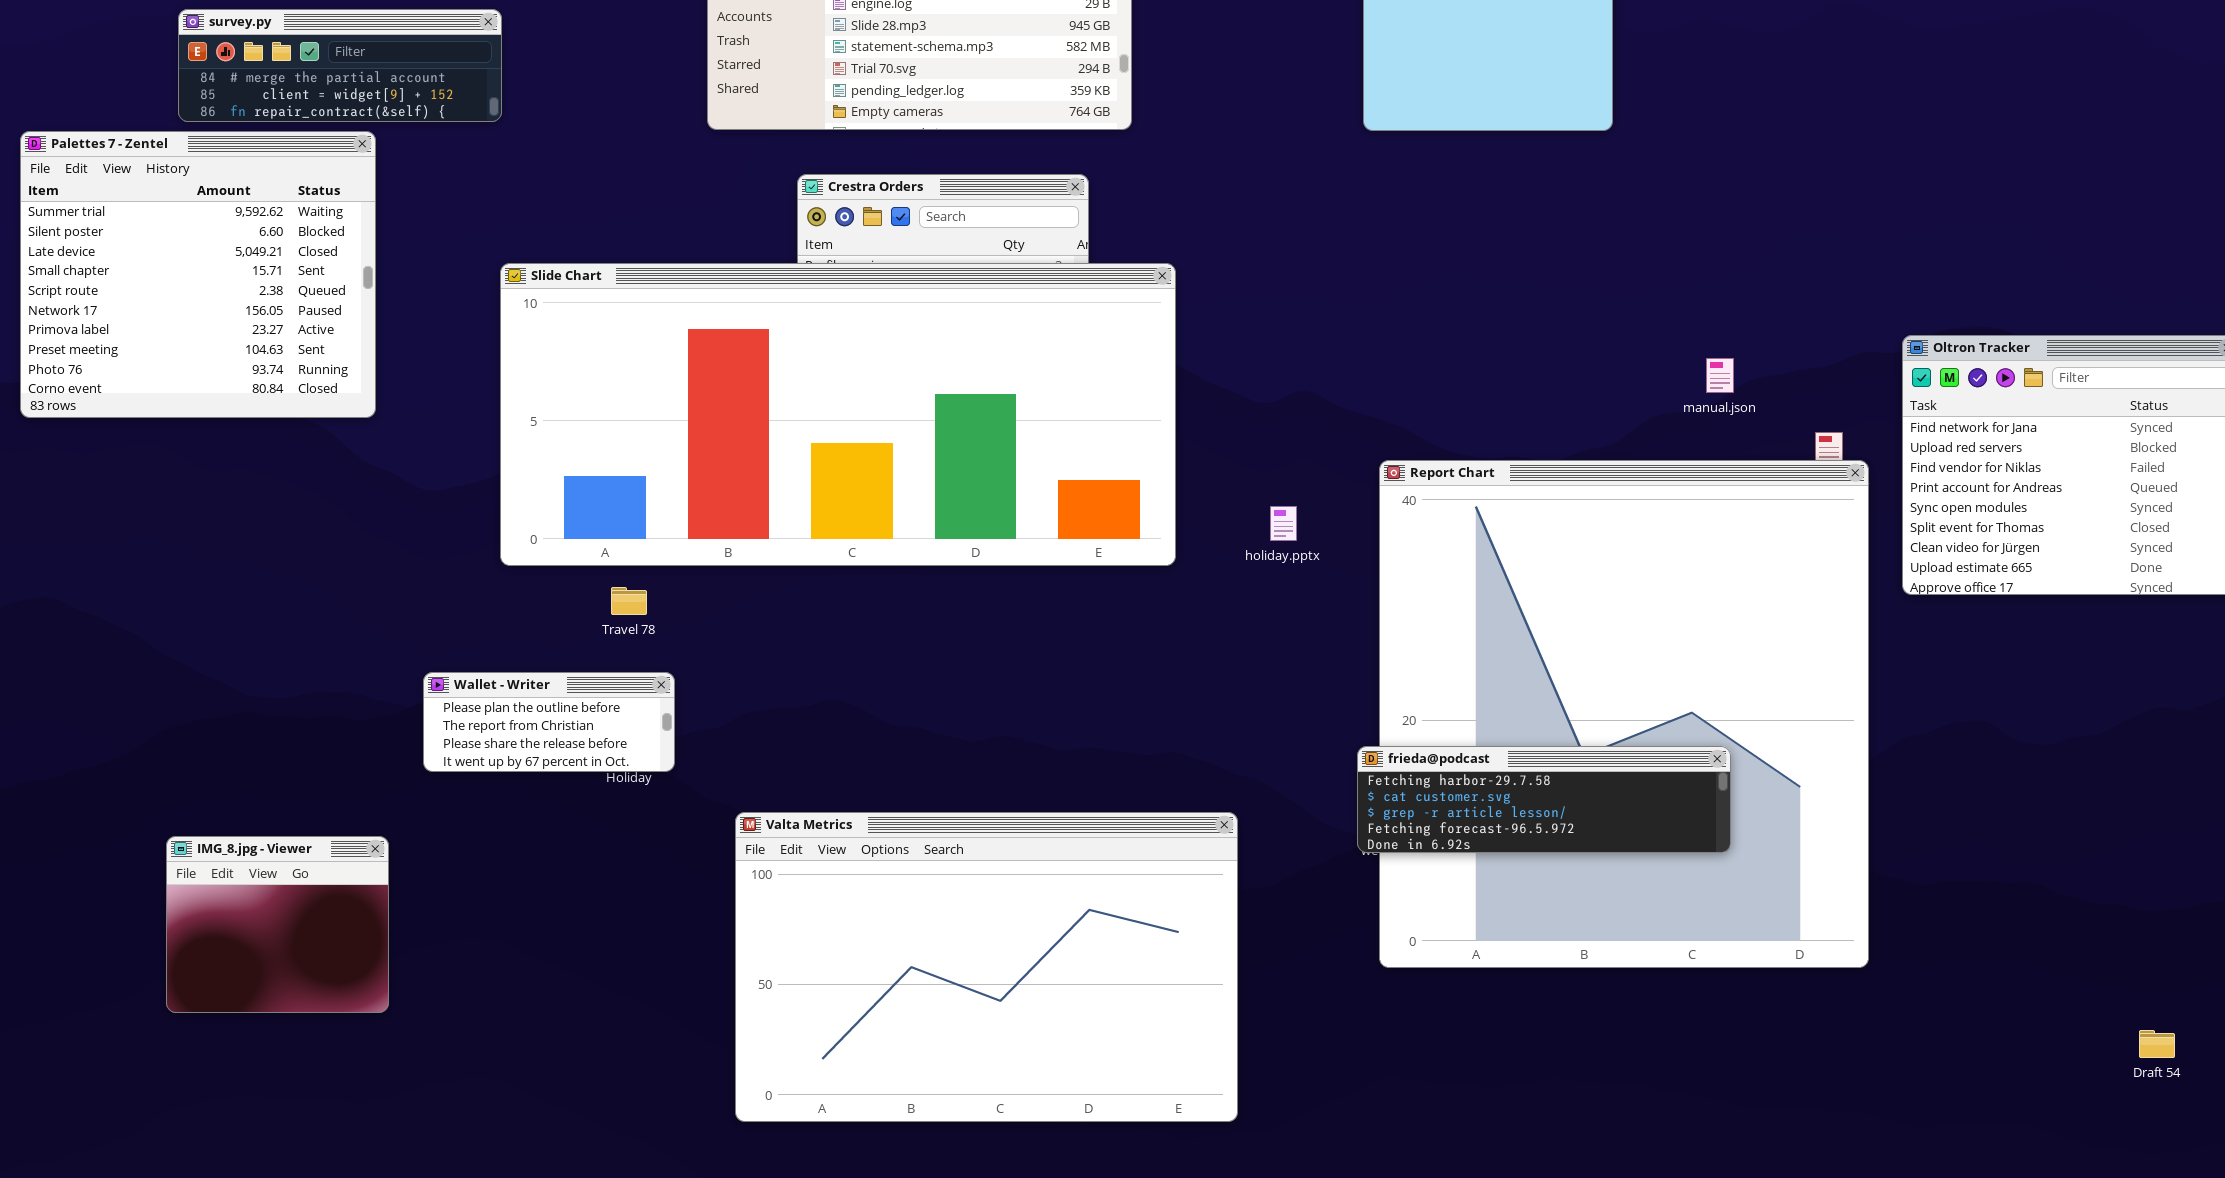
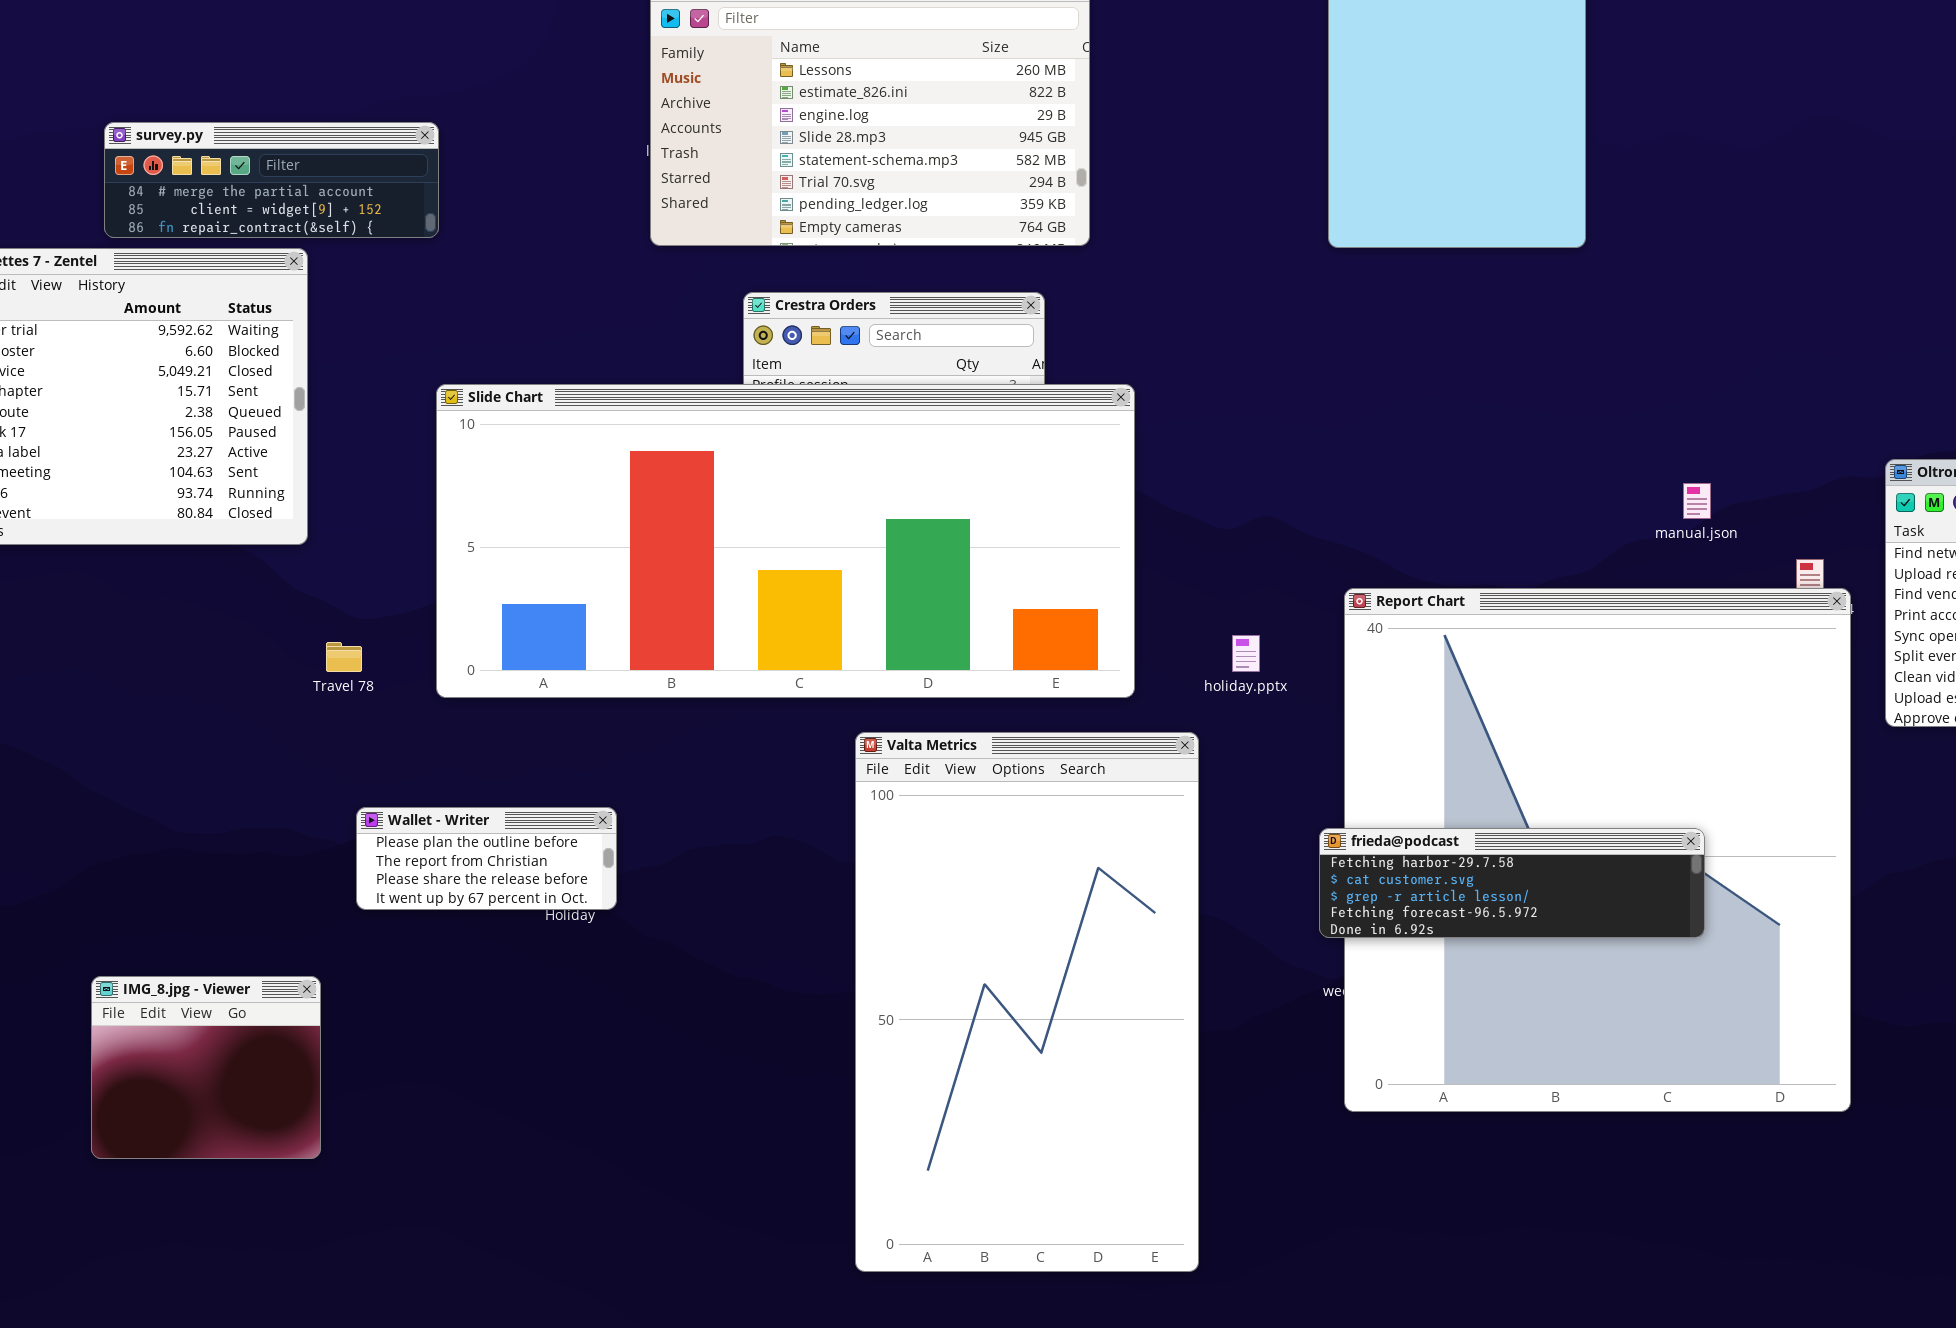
Travel 78: [611,587,647,615] -> [326,642,362,672], moved
frieda@podcast: [1357,746,1731,853] -> [1319,828,1705,938], moved
Valta Metrics: [735,812,1238,1122] -> [855,732,1199,1272], resized

